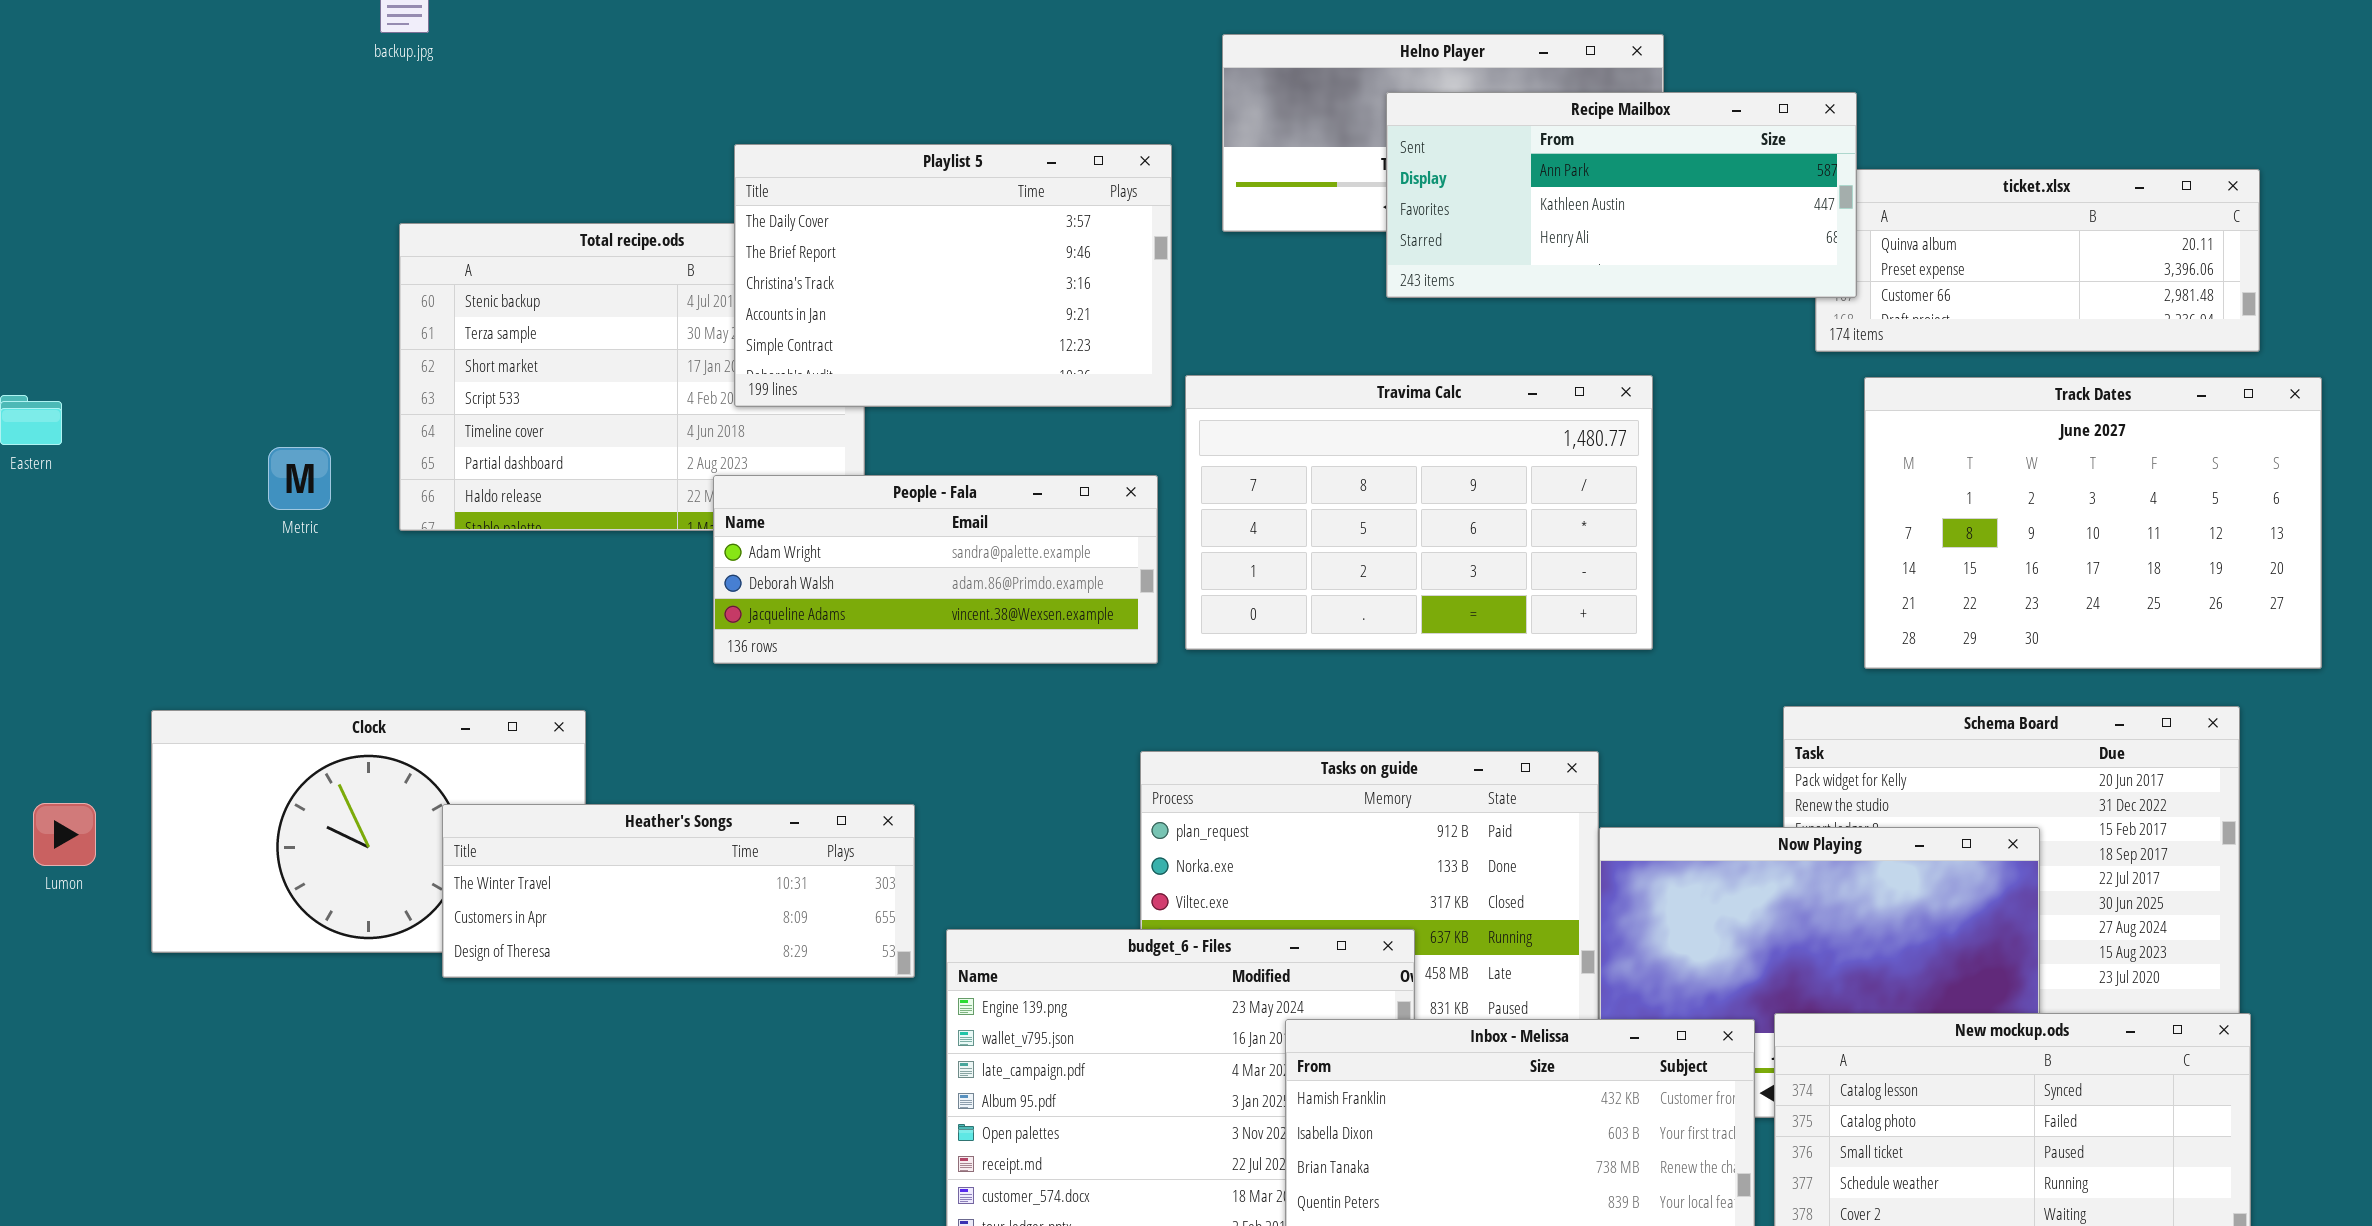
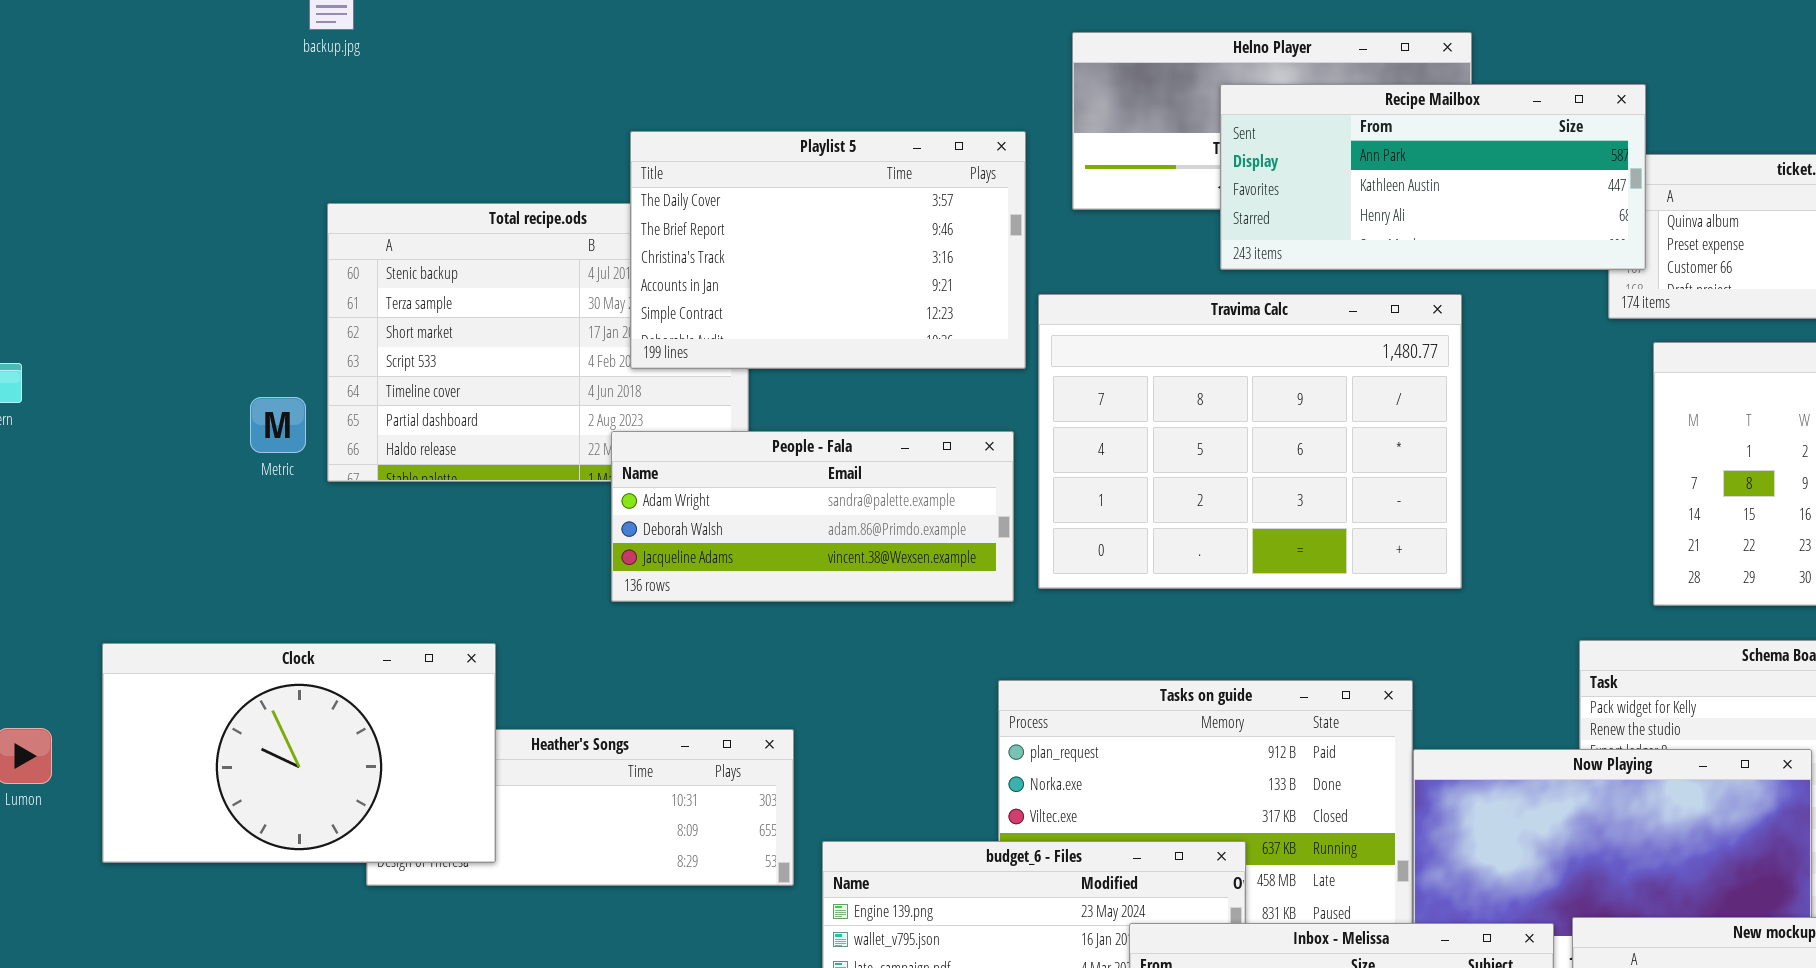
Travima Calc: [1185,375,1653,650] -> [1038,294,1462,589], resized
Metric: [268,447,331,510] -> [250,397,306,453], moved
Clock: [151,710,586,953] -> [102,643,496,863], raised

